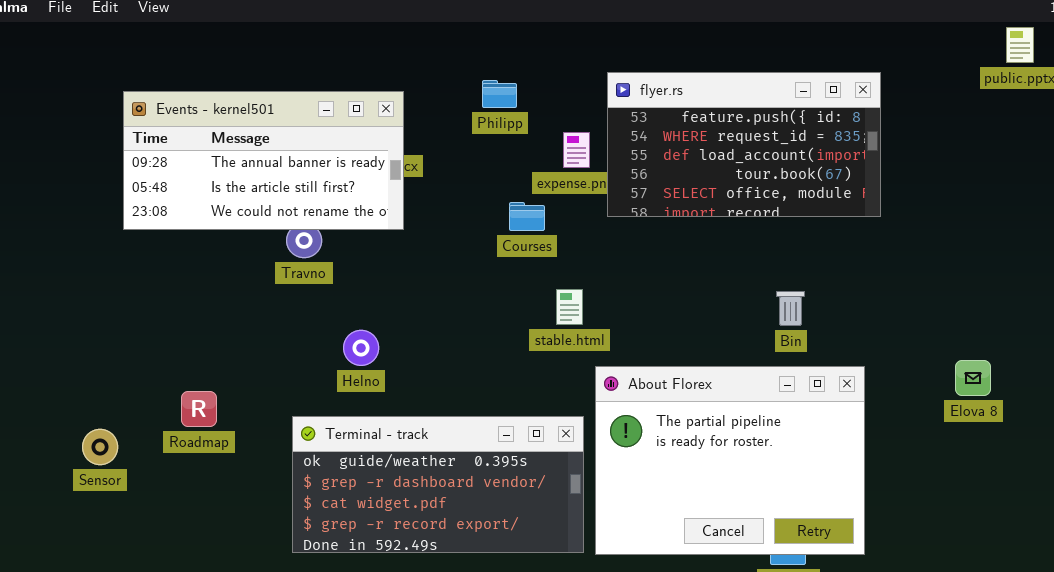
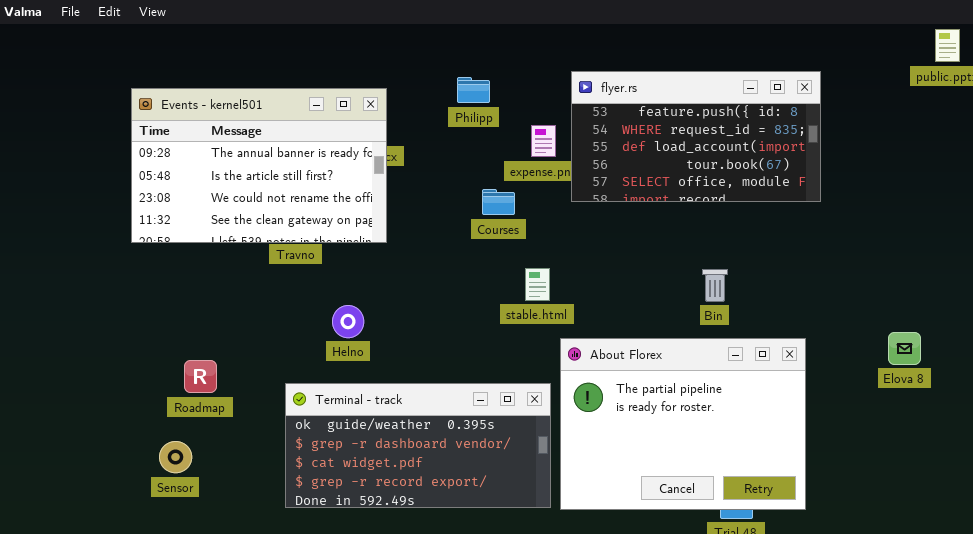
Events - kernel501: [123,91,404,230] -> [131,88,387,243], resized
Bin: [776,291,805,326] -> [702,269,728,302], moved
Sensor: [82,429,118,465] -> [159,441,192,473], moved

